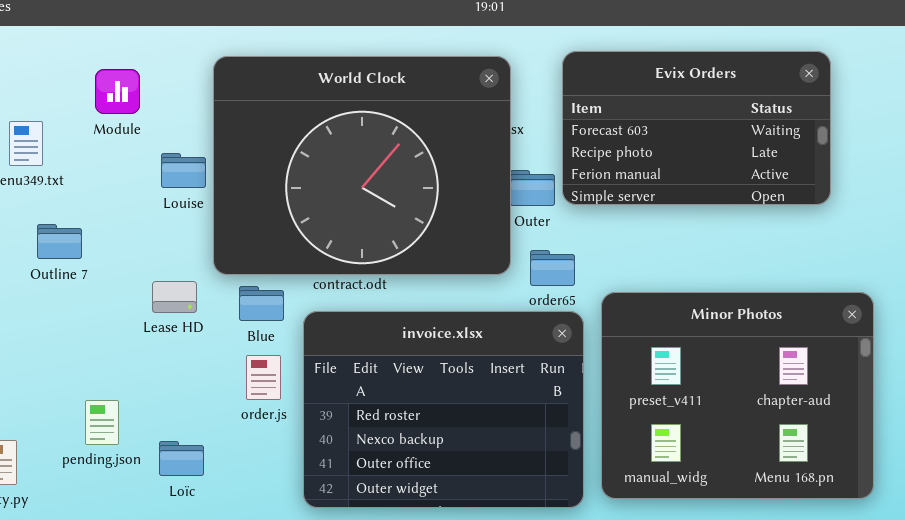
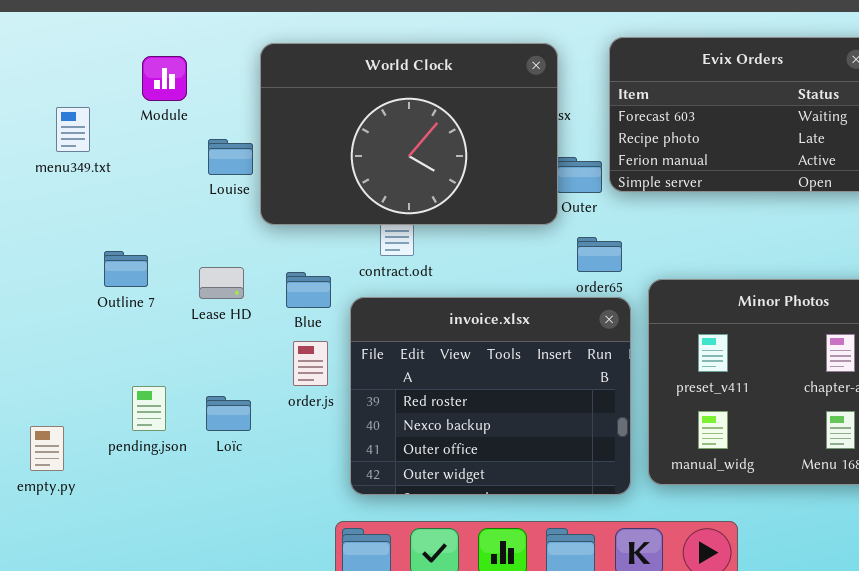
World Clock: [213,56,511,275] -> [260,43,558,225], resized
Outline 7: [37,224,82,259] -> [104,251,148,287], moved
Loïc: [159,441,204,476] -> [206,396,251,431], moved

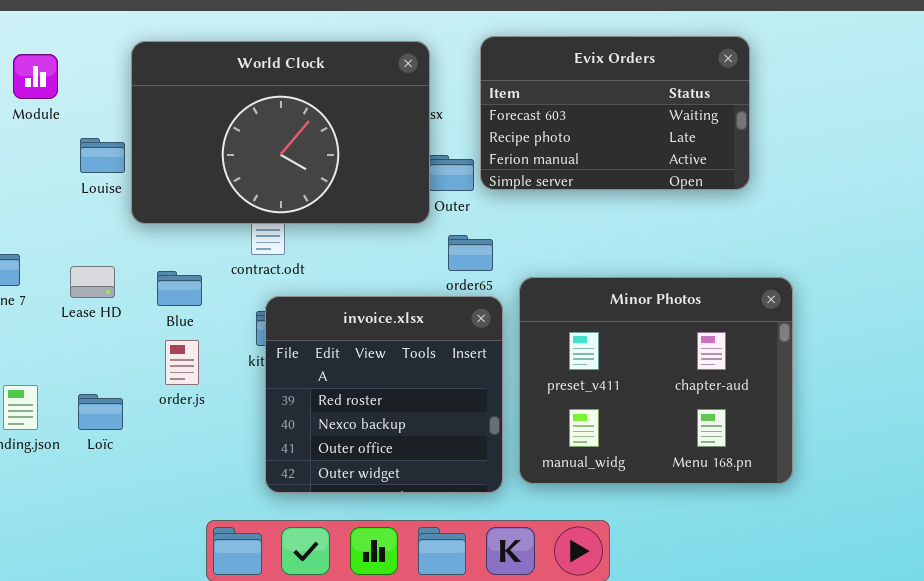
invoice.xlsx: [350,297,631,495] -> [265,296,503,493], resized

